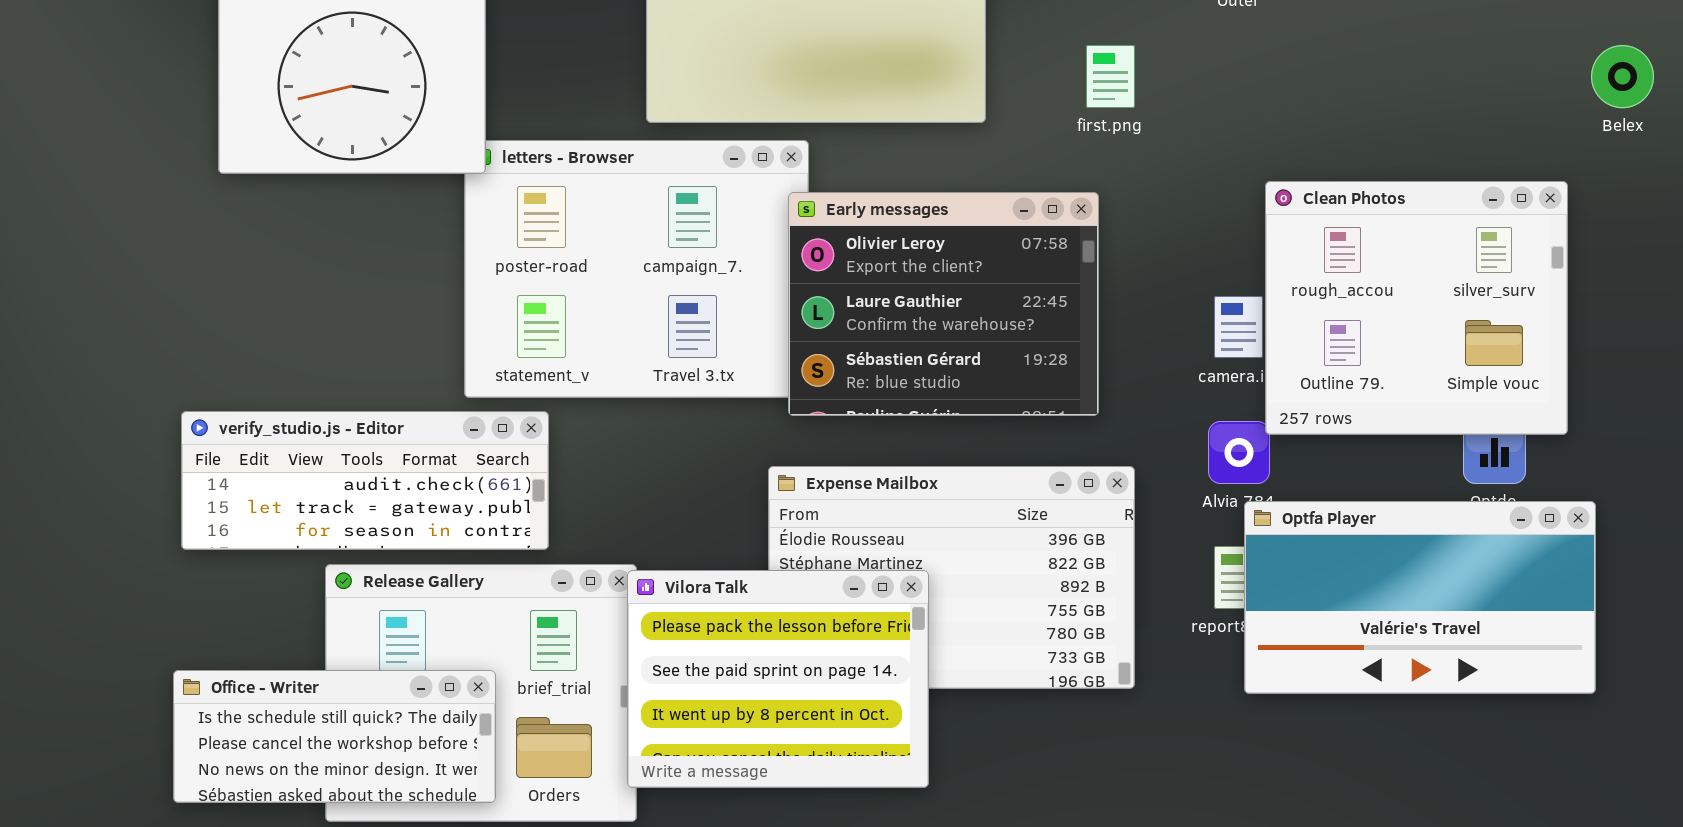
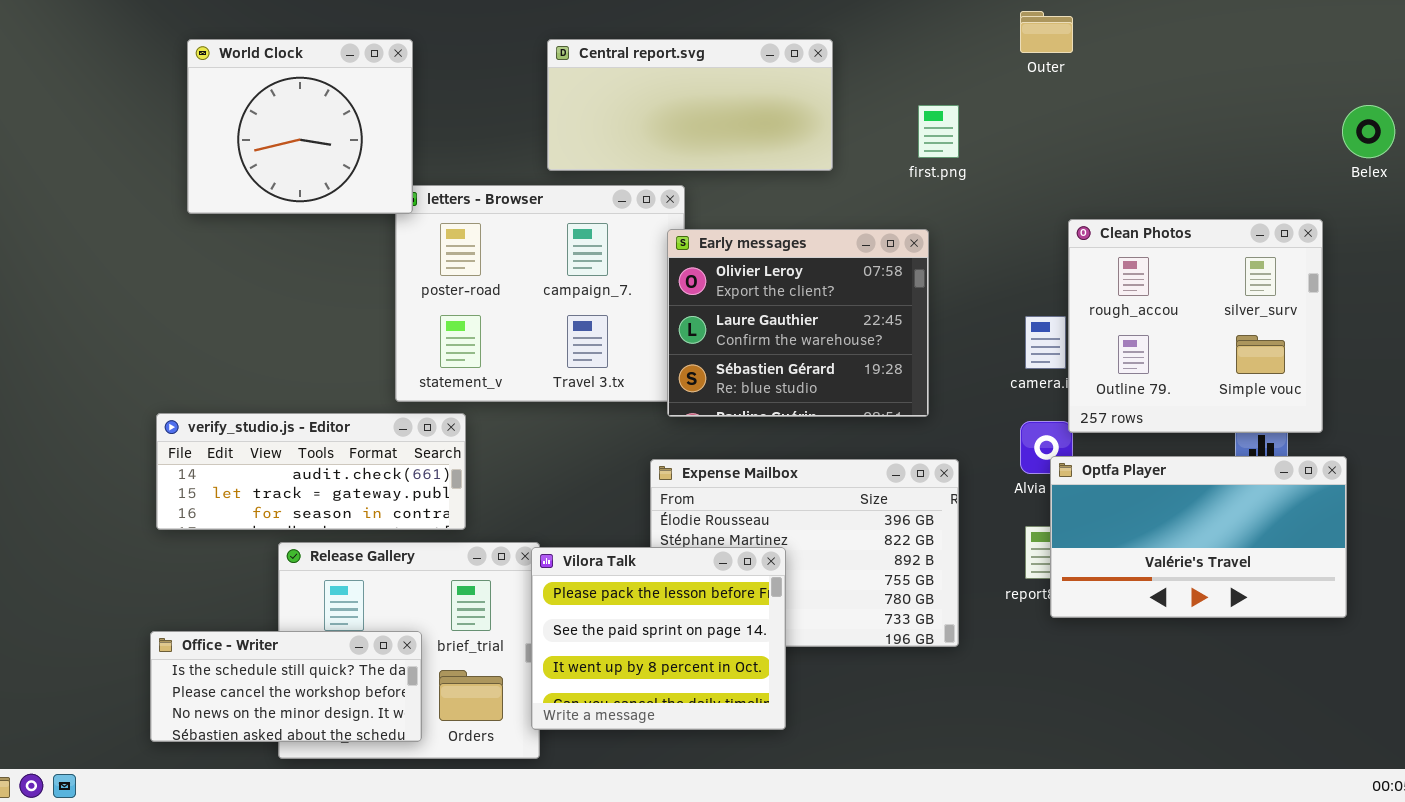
Optfa Player: [1244,501,1596,694] -> [1050,456,1347,618], moved

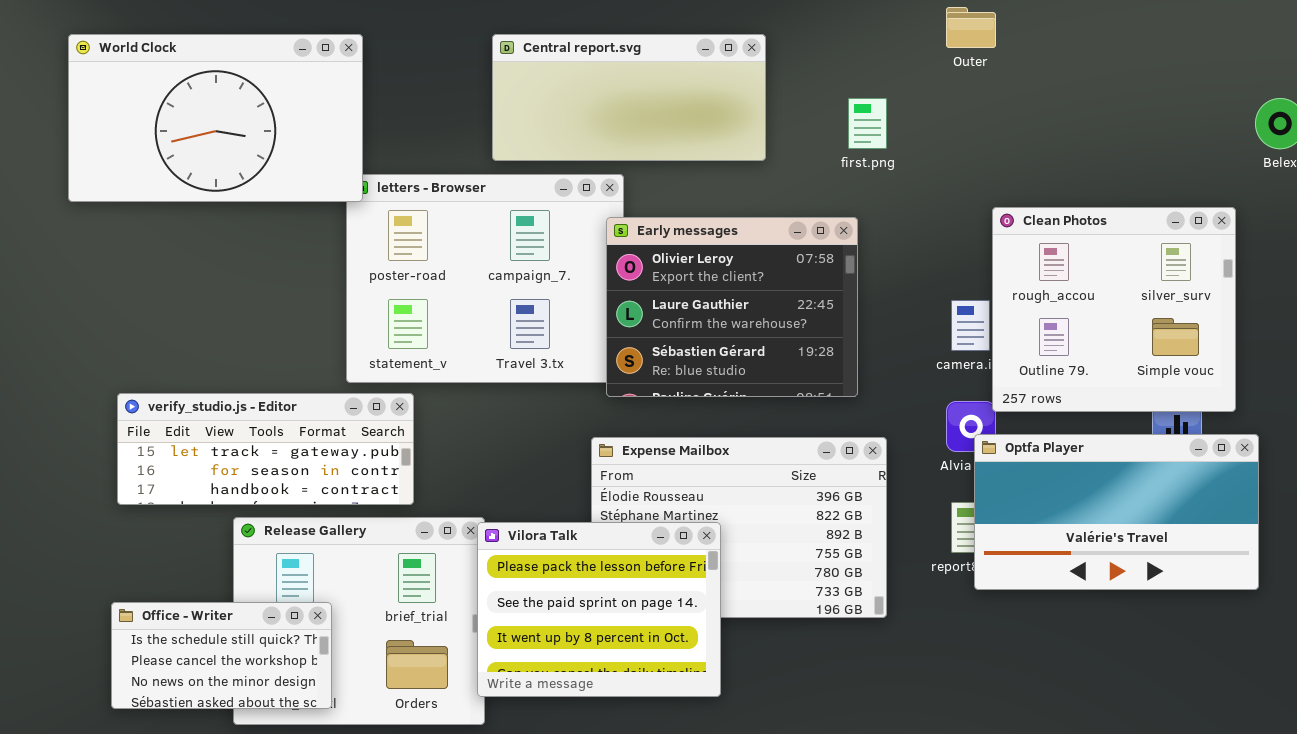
World Clock: [187,39,413,214] -> [68,34,363,202], resized
verify_studio.js - Editor: [156,413,466,530] -> [117,393,414,505], scrolled down 1 row
Office - Writer: [150,631,422,742] -> [111,602,332,709], resized

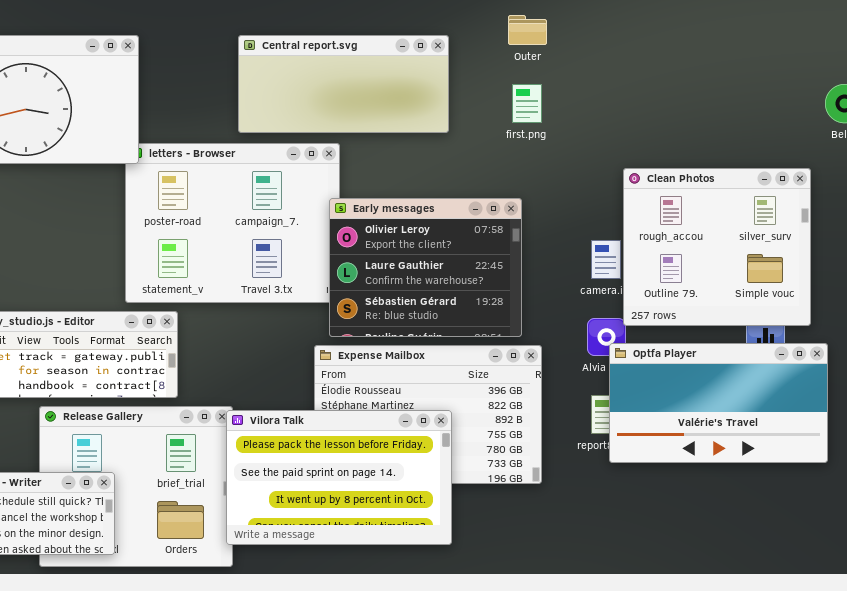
Outer: [946,7,996,48] -> [508,15,547,45], moved
Early messages: [606,217,858,397] -> [329,198,522,337], moved
Vilora Talk: [477,522,721,697] -> [226,410,452,545], resized

